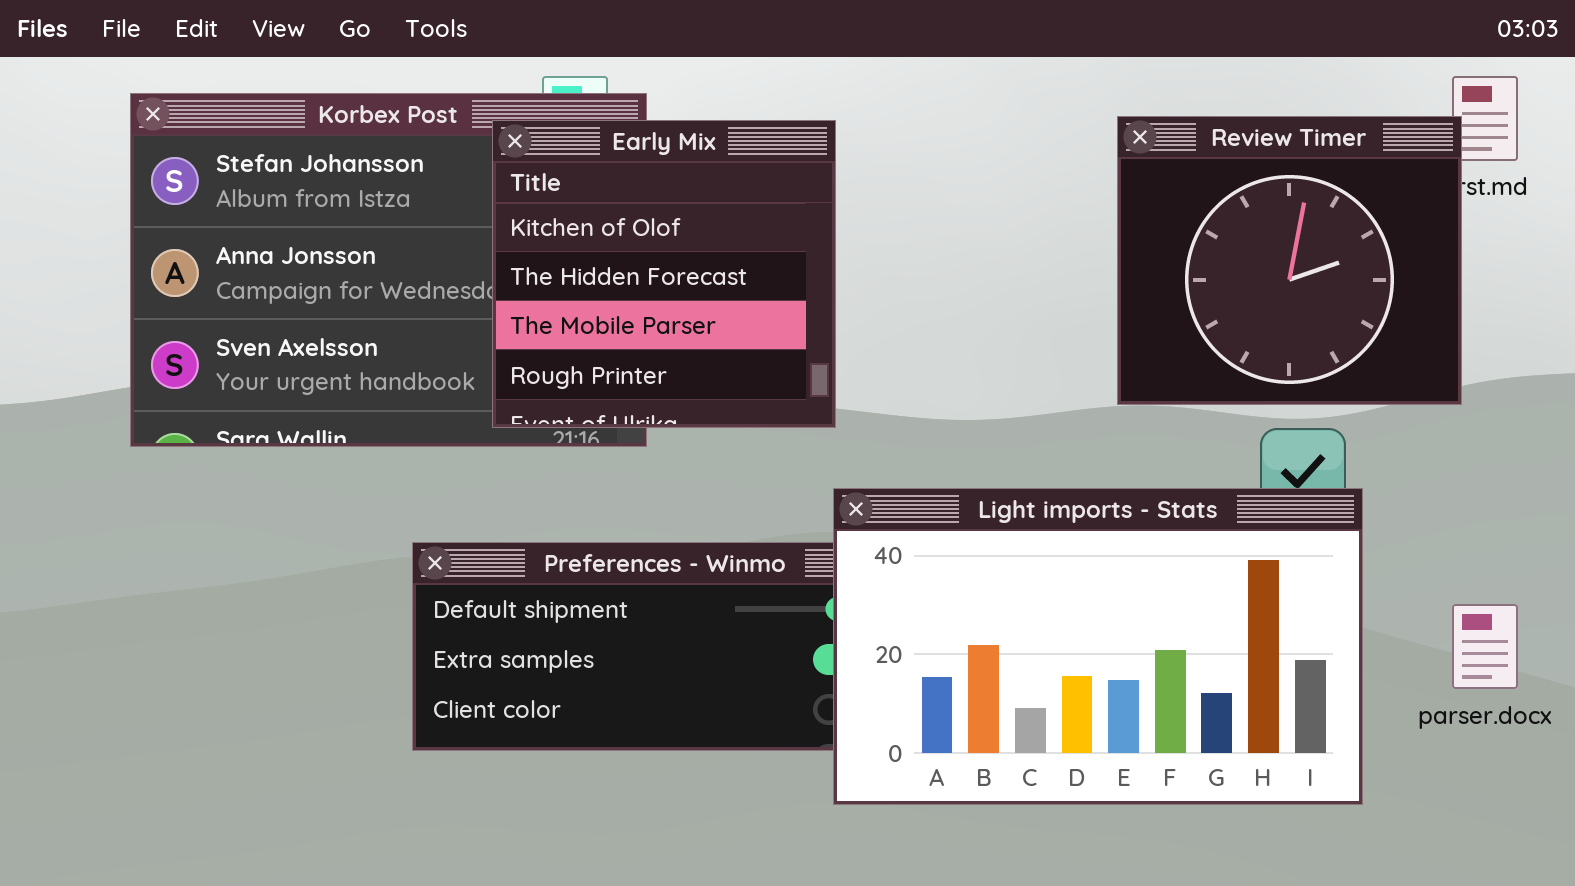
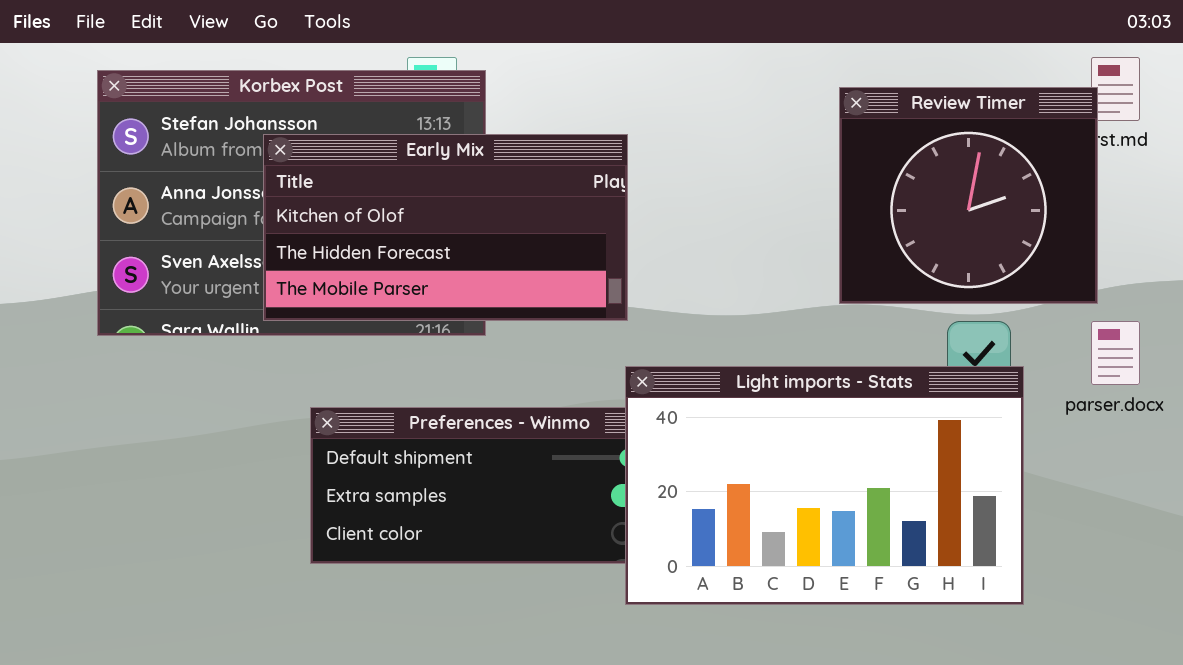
Early Mix: [492,120,836,428] -> [263,134,628,321], resized
parser.docx: [1452,604,1518,689] -> [1091,321,1140,385], moved

